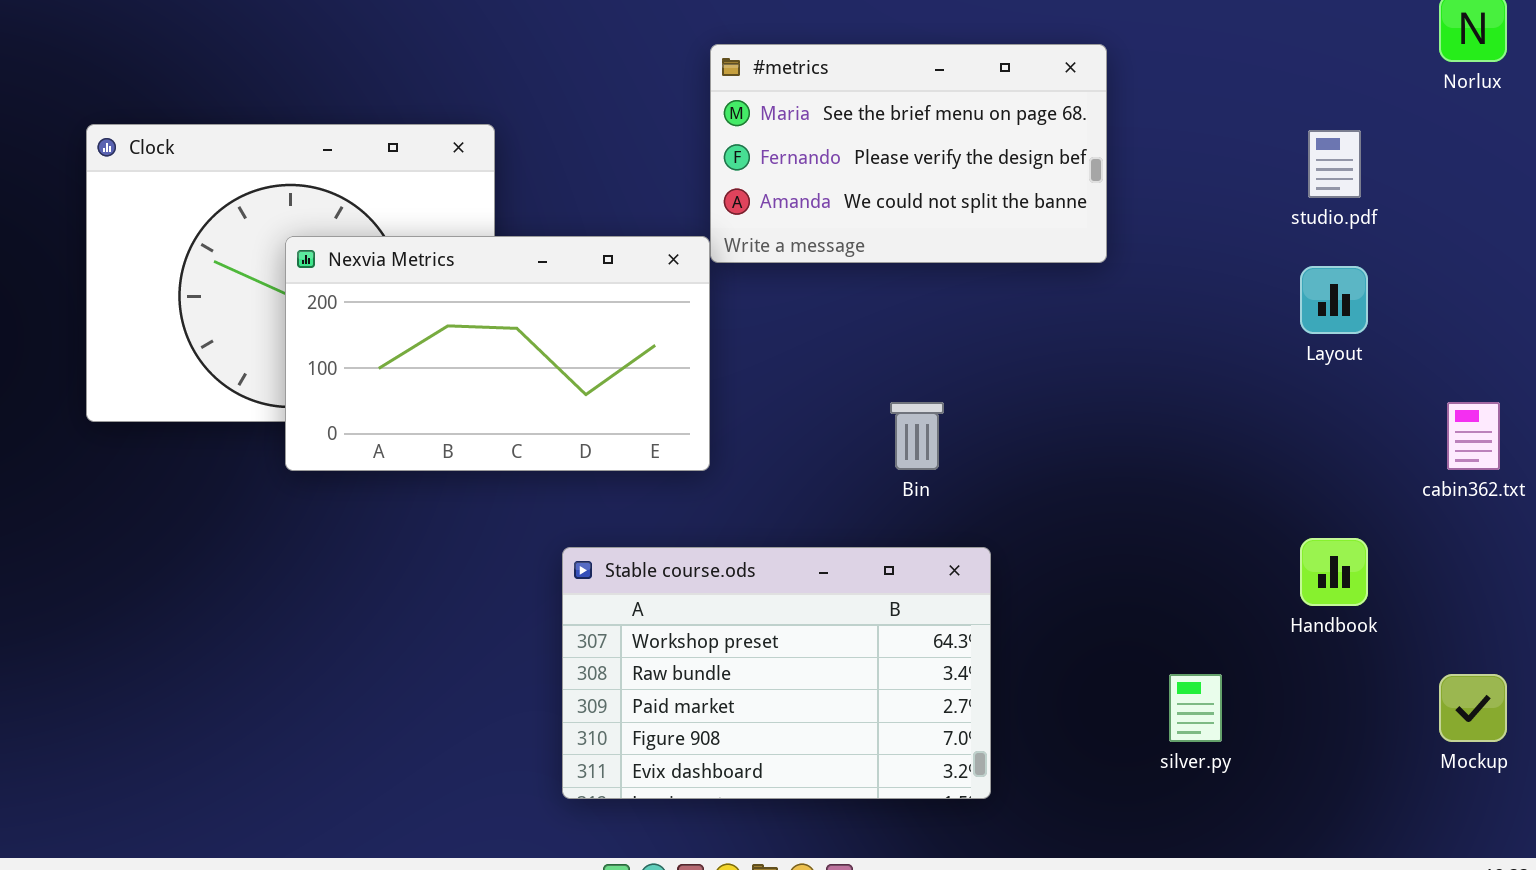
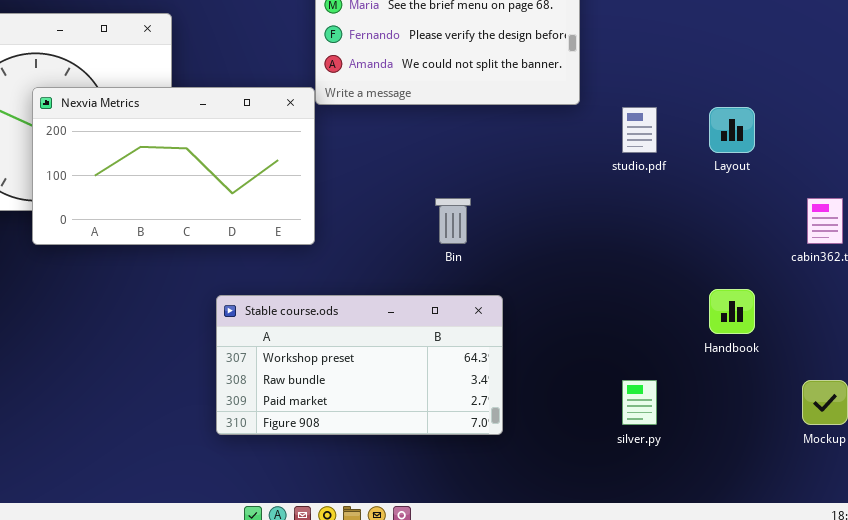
studio.pdf: [1308,130,1361,198] -> [622,107,657,153], moved
Stable course.ods: [562,547,991,799] -> [216,295,503,435], resized

